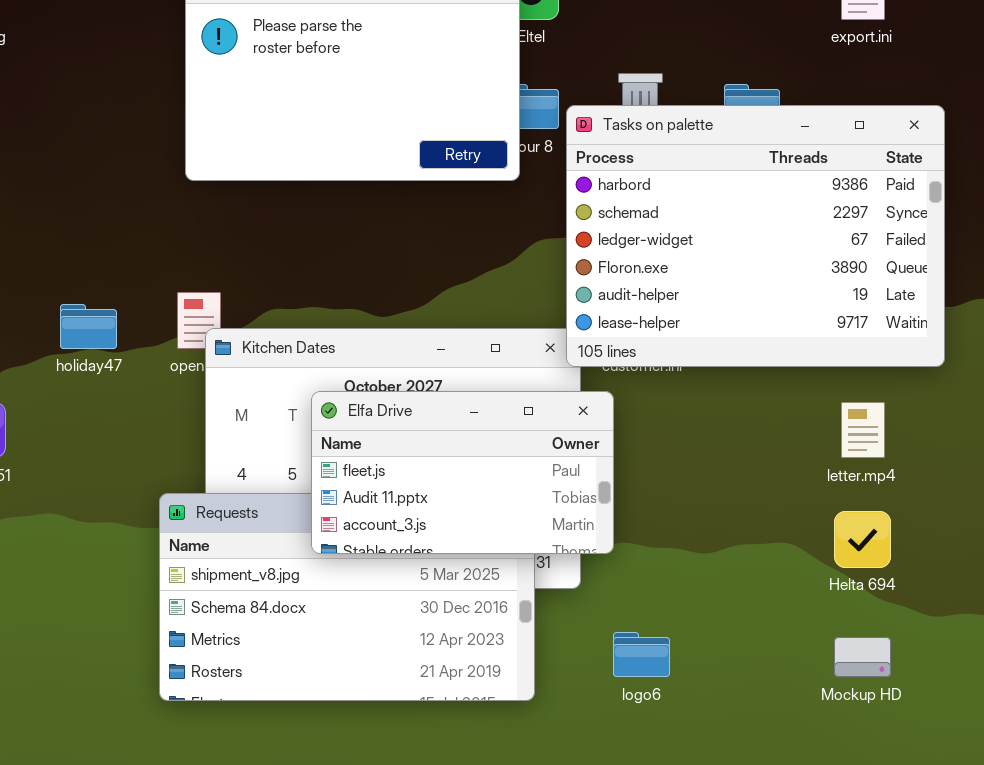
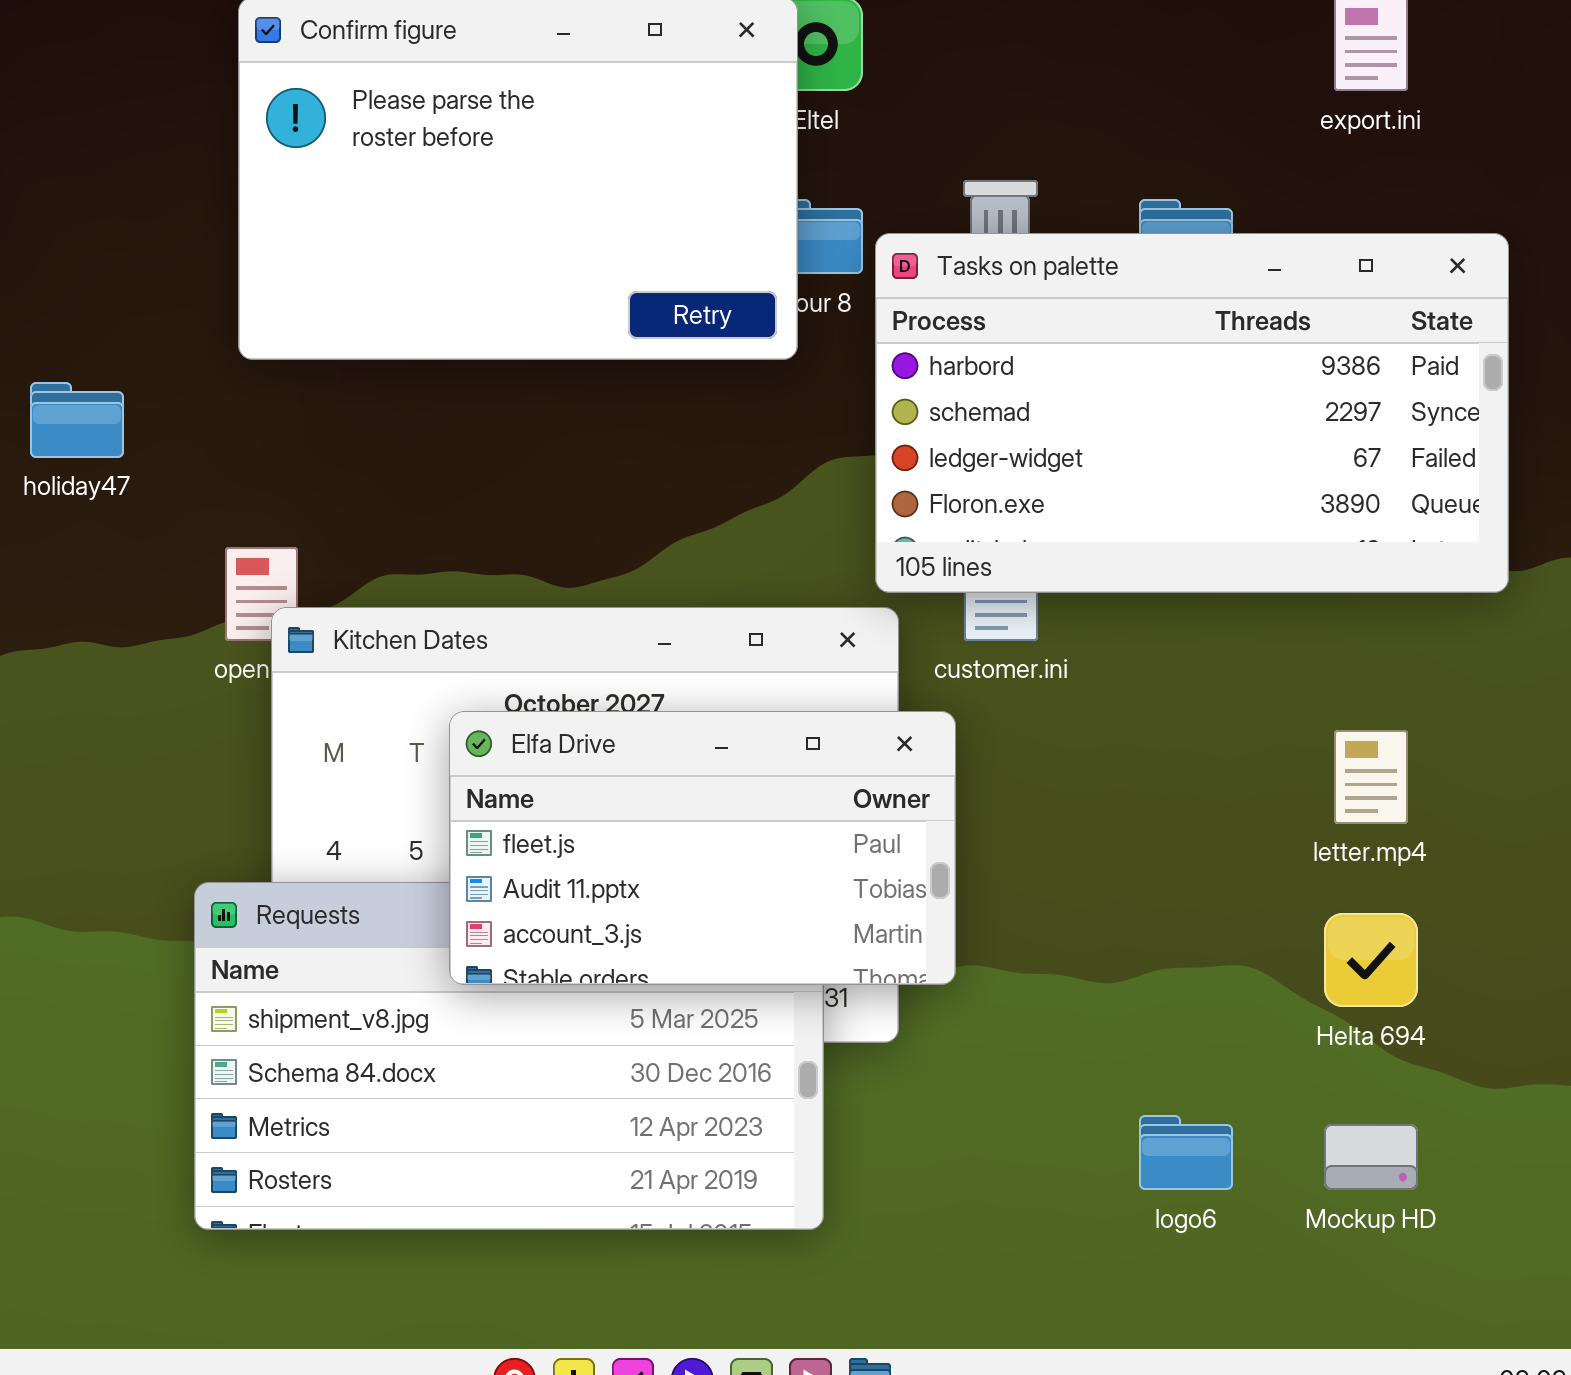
Tasks on palette: [566,105,945,367] -> [875,233,1509,593], resized
holiday47: [60,304,117,349] -> [30,382,124,458], moved
logo6: [613,632,670,677] -> [1139,1115,1233,1190], moved

